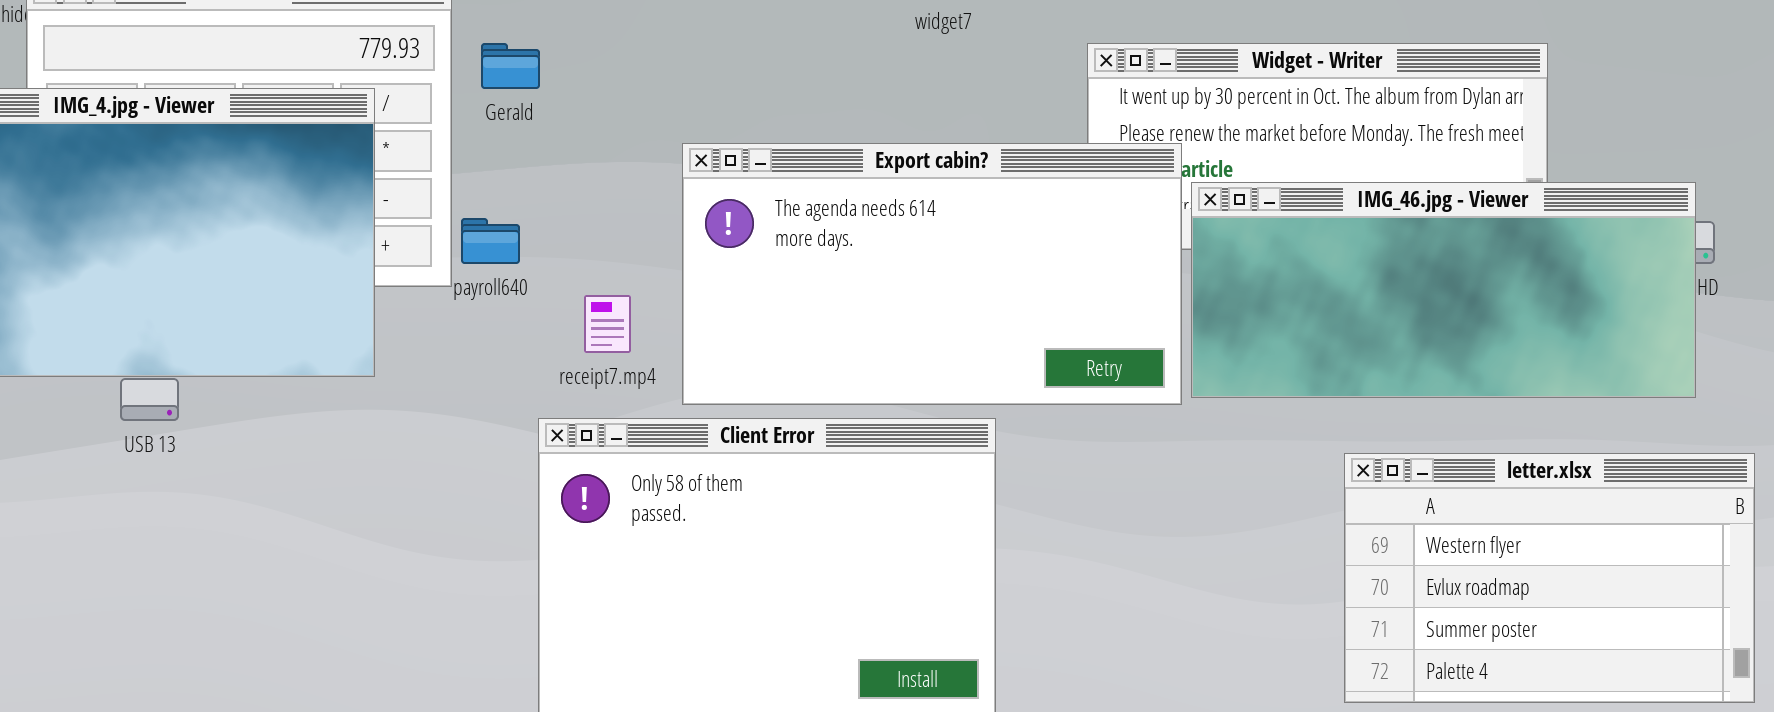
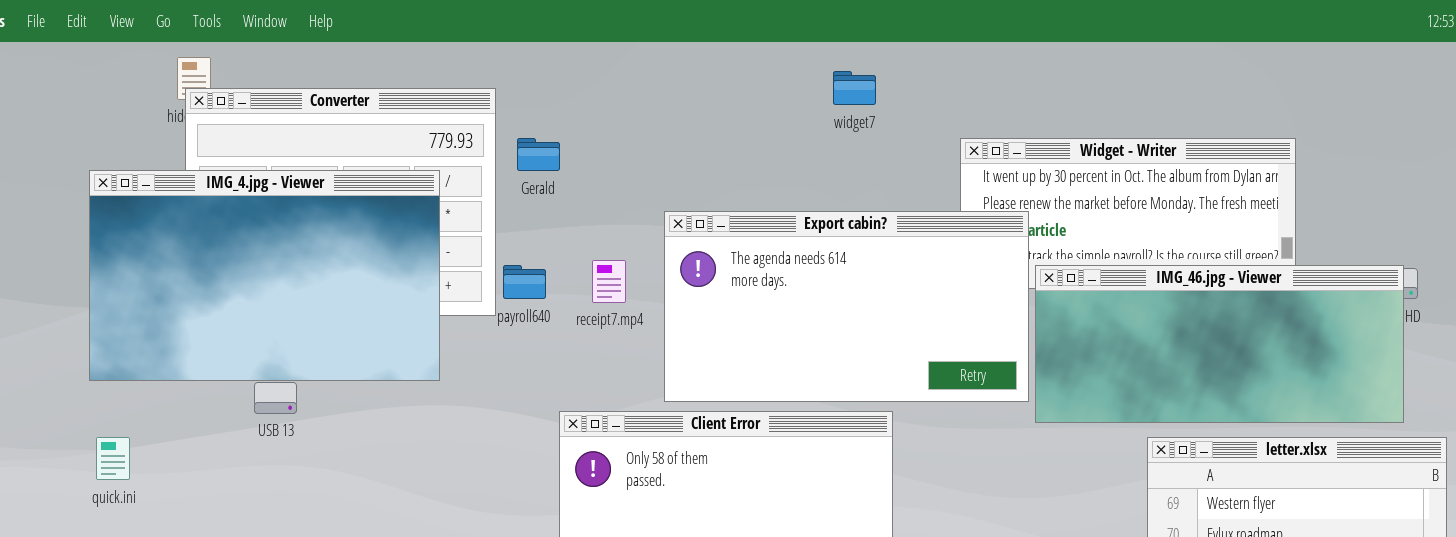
IMG_46.jpg - Viewer: [1191,182,1696,398] -> [1035,265,1404,423], moved
receipt7.mp4: [584,295,631,353] -> [592,260,626,303], moved

